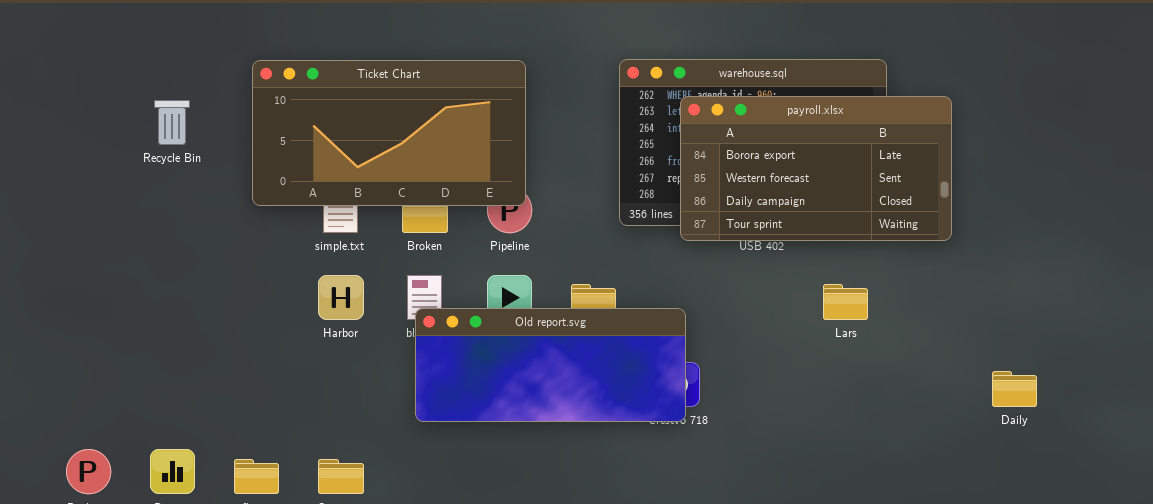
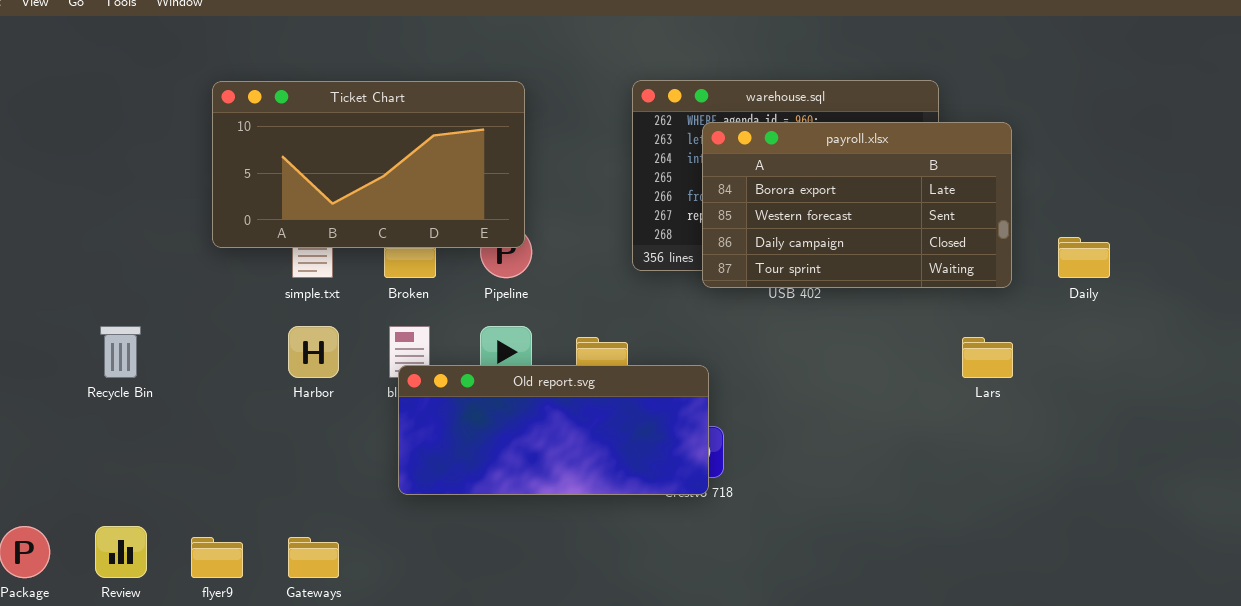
Recycle Bin: [154,100,190,145] -> [100,326,141,378], moved
Lars: [823,284,868,320] -> [962,337,1013,378], moved
Daily: [992,371,1037,407] -> [1058,237,1110,278], moved

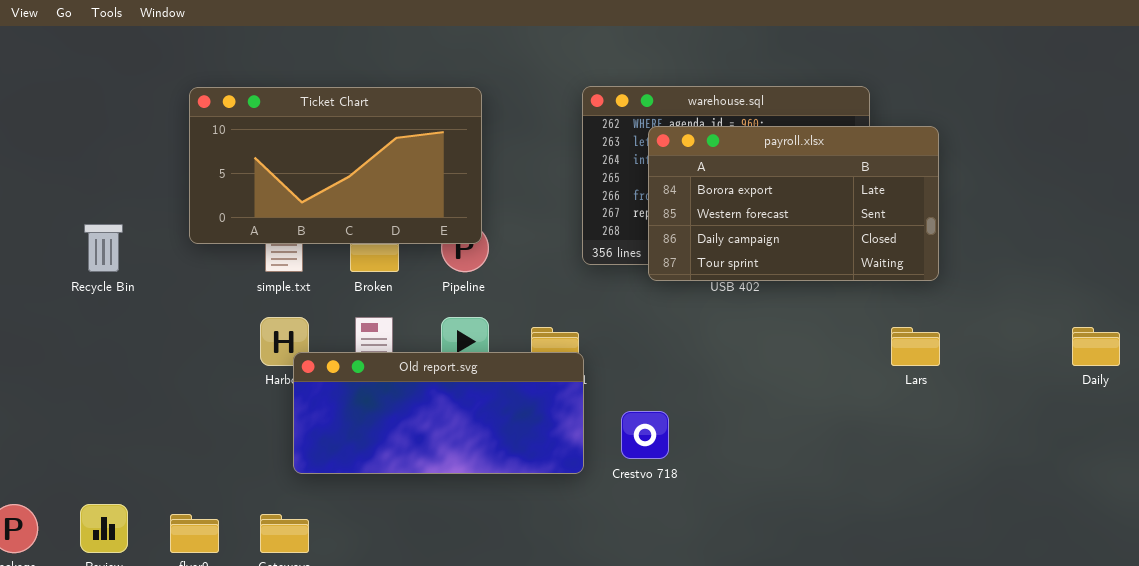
Daily: [1058,237,1110,278] -> [1072,327,1120,366], moved
Recycle Bin: [100,326,141,378] -> [84,224,123,272], moved
Old report.svg: [398,365,709,495] -> [293,352,584,474], moved

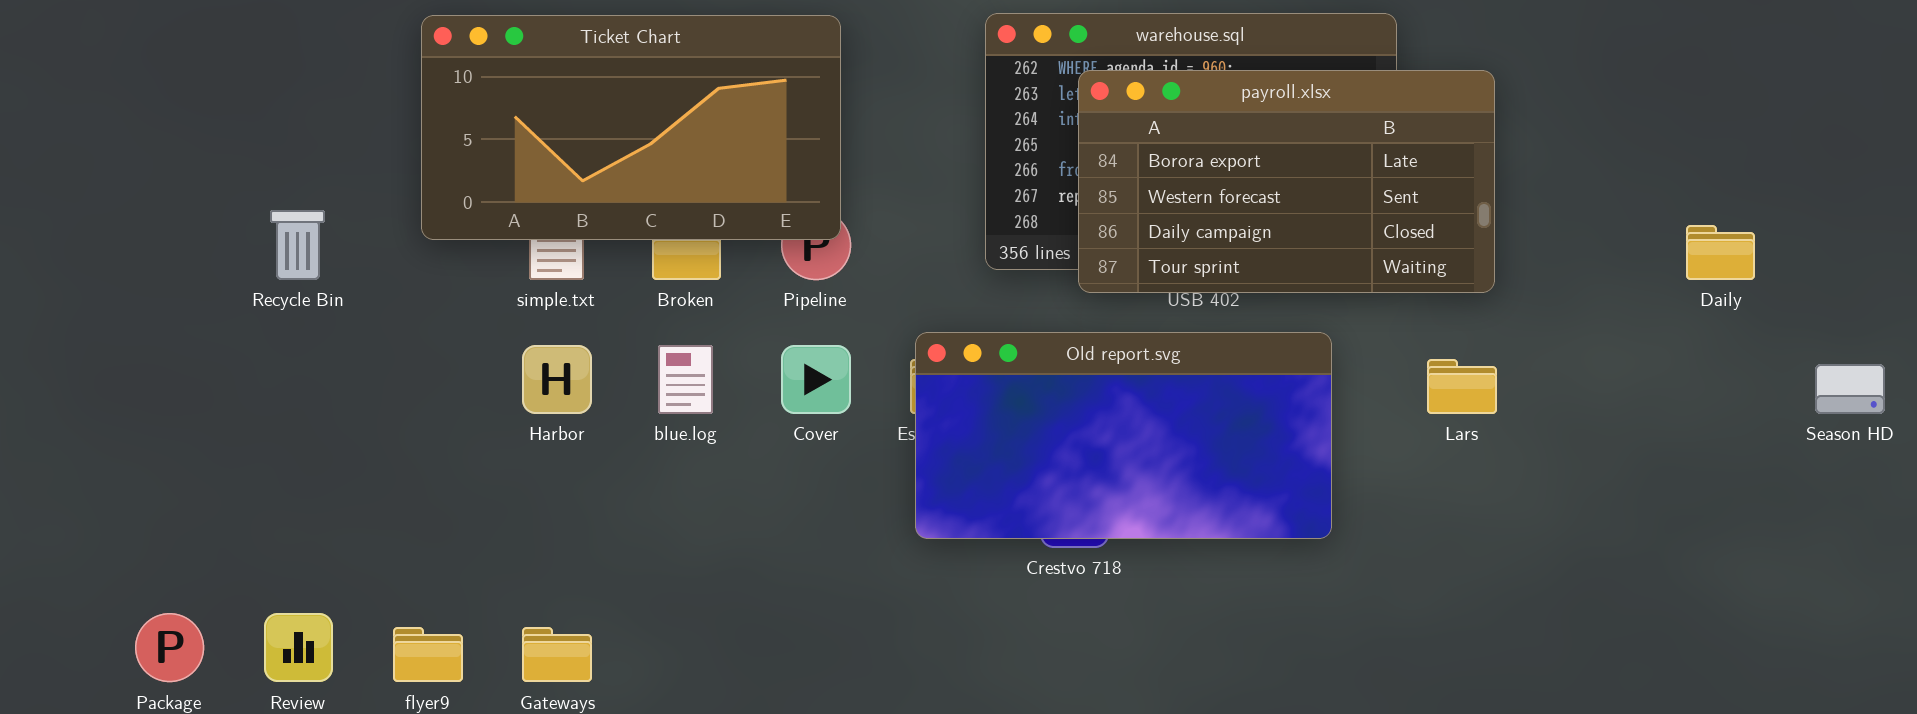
Daily: [1072,327,1120,366] -> [1686,225,1755,280], moved
Old report.svg: [293,352,584,474] -> [915,332,1332,539], moved, resized

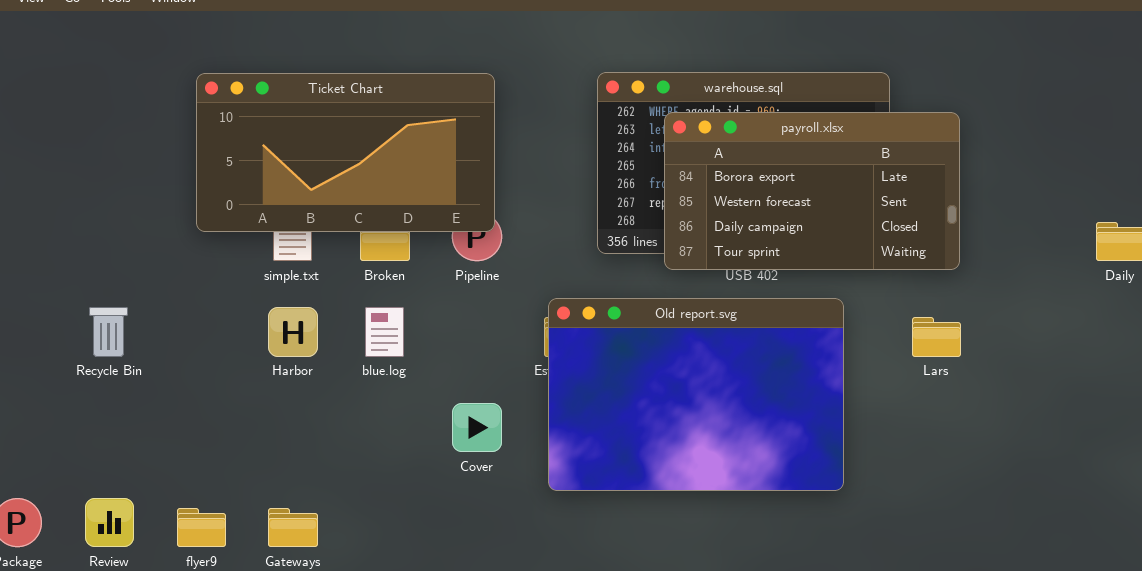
Recycle Bin: [270,210,325,280] -> [89,307,128,357], moved
Old report.svg: [915,332,1332,539] -> [548,298,844,491], resized
Cover: [781,345,851,414] -> [452,403,502,452], moved

